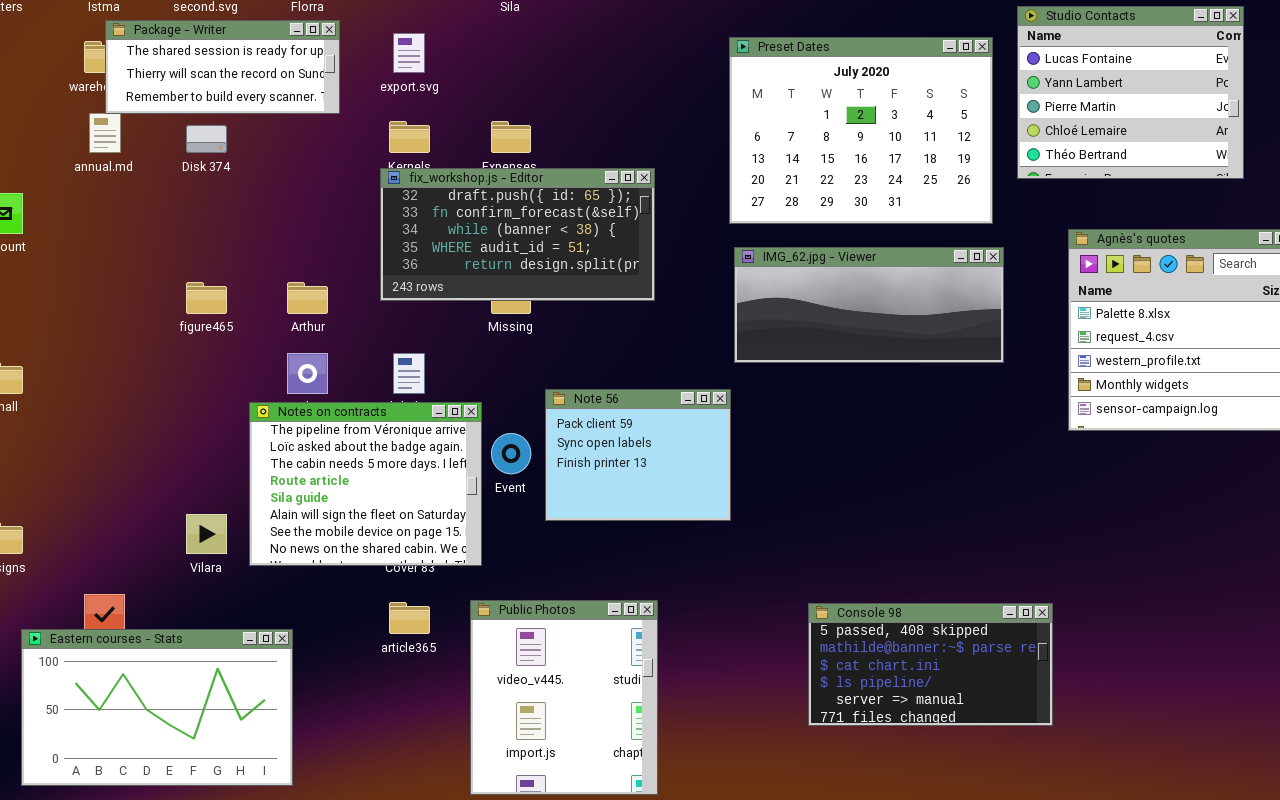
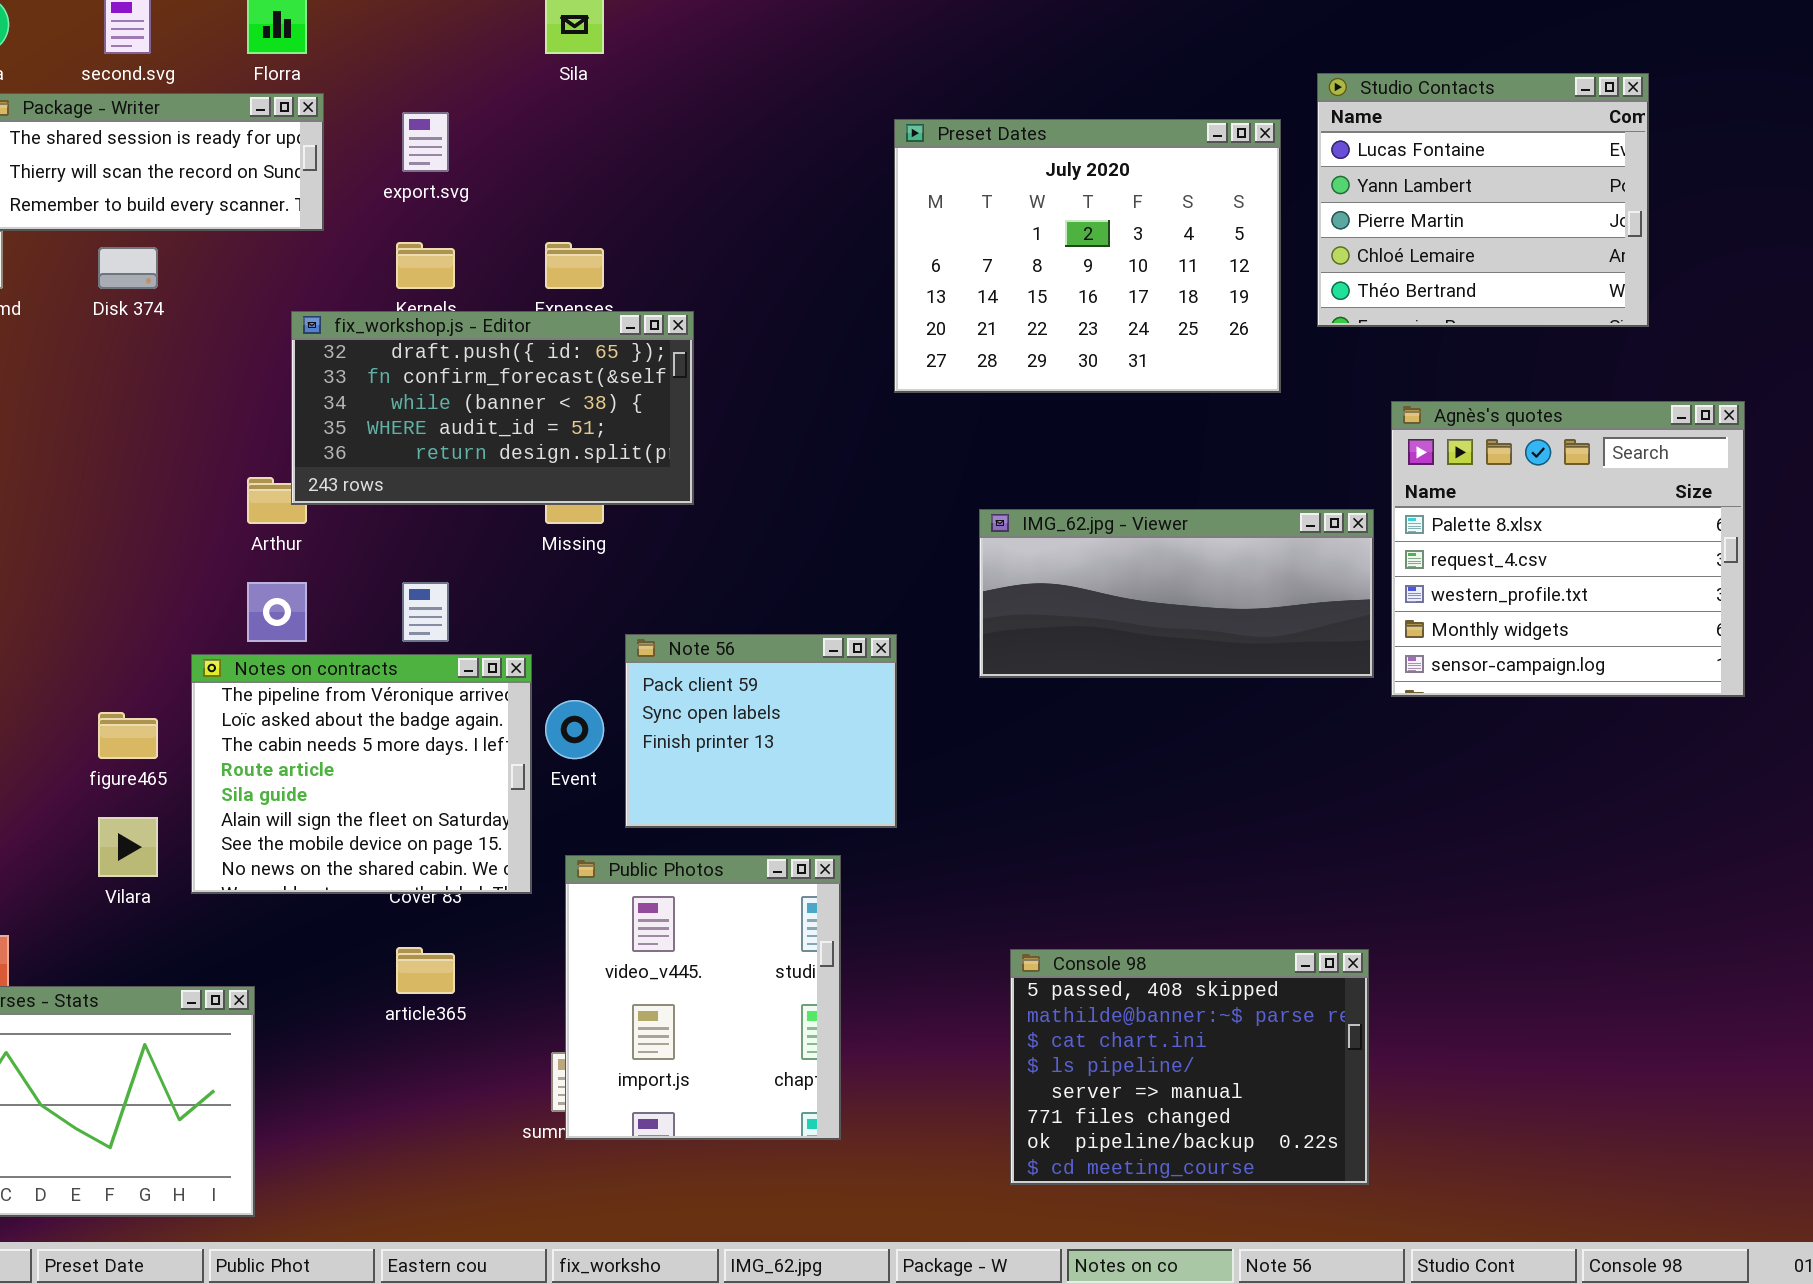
fix_workshop.js - Editor: [380,168,655,301] -> [291,311,694,505], moved
IMG_62.jpg - Viewer: [734,247,1004,363] -> [979,509,1374,678], moved
figure465: [186,282,227,314] -> [98,712,158,759], moved
Public Photos: [470,600,658,795] -> [565,855,841,1140], moved
Console 98: [808,603,1053,726] -> [1010,949,1369,1185], resized

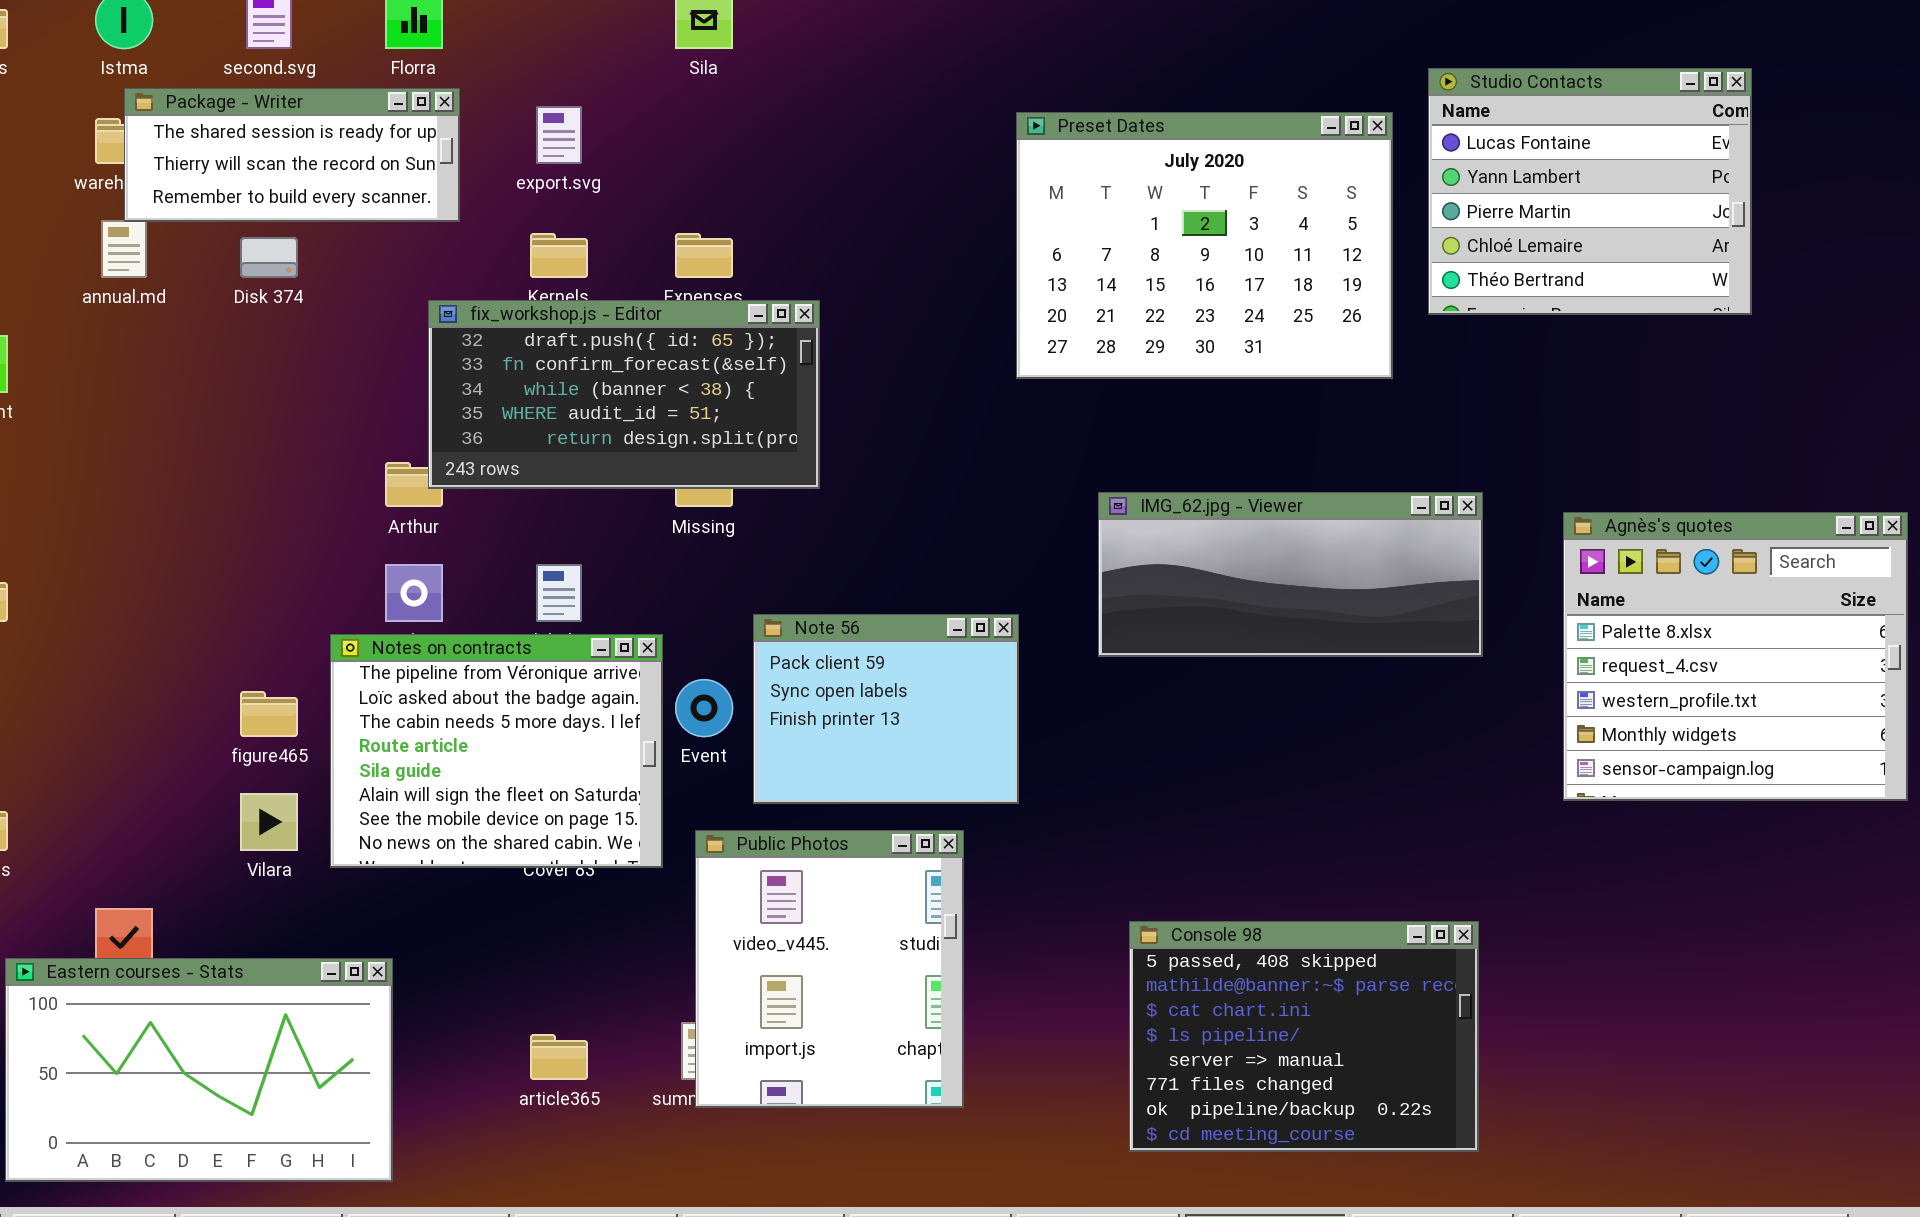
Agnès's quotes: [1391,401,1745,697] -> [1563,512,1908,801], moved
article365: [396,947,455,994] -> [530,1034,588,1080], moved

